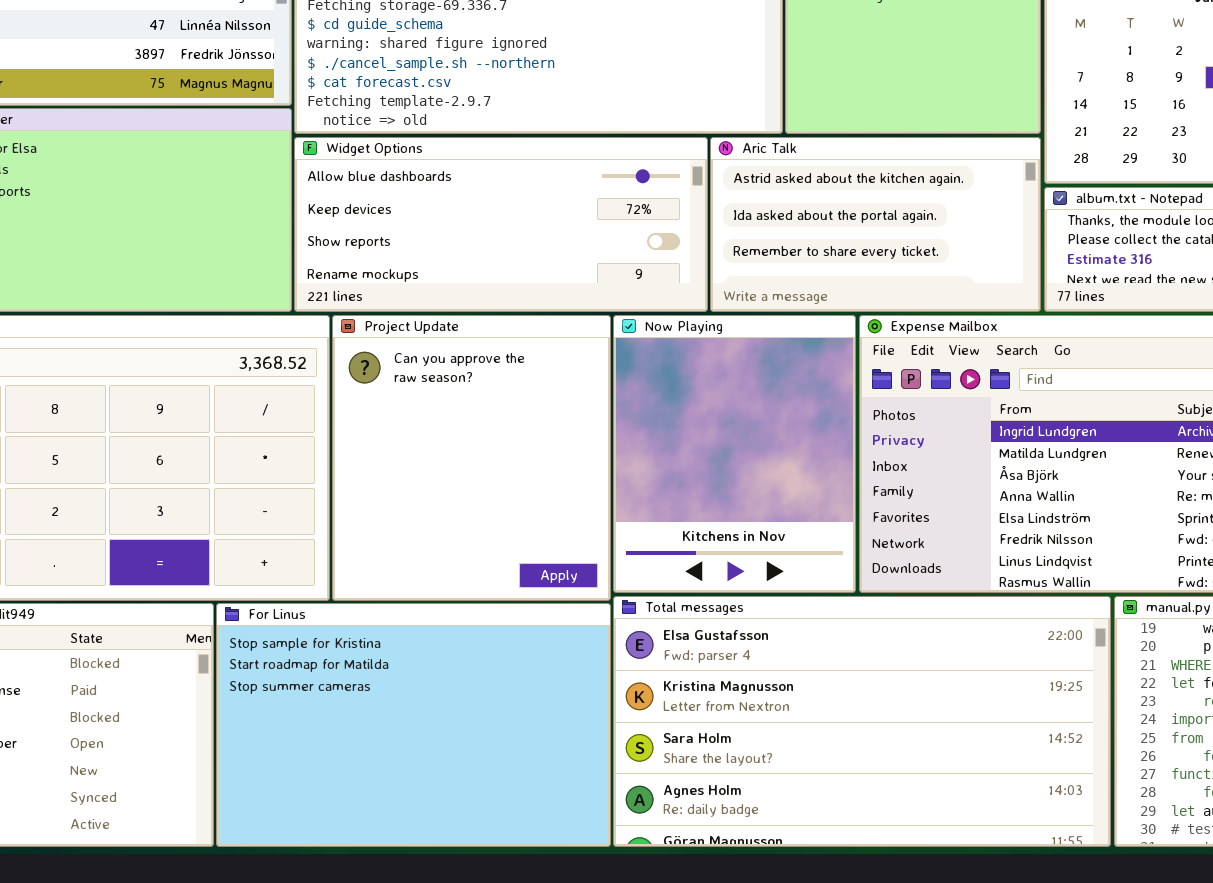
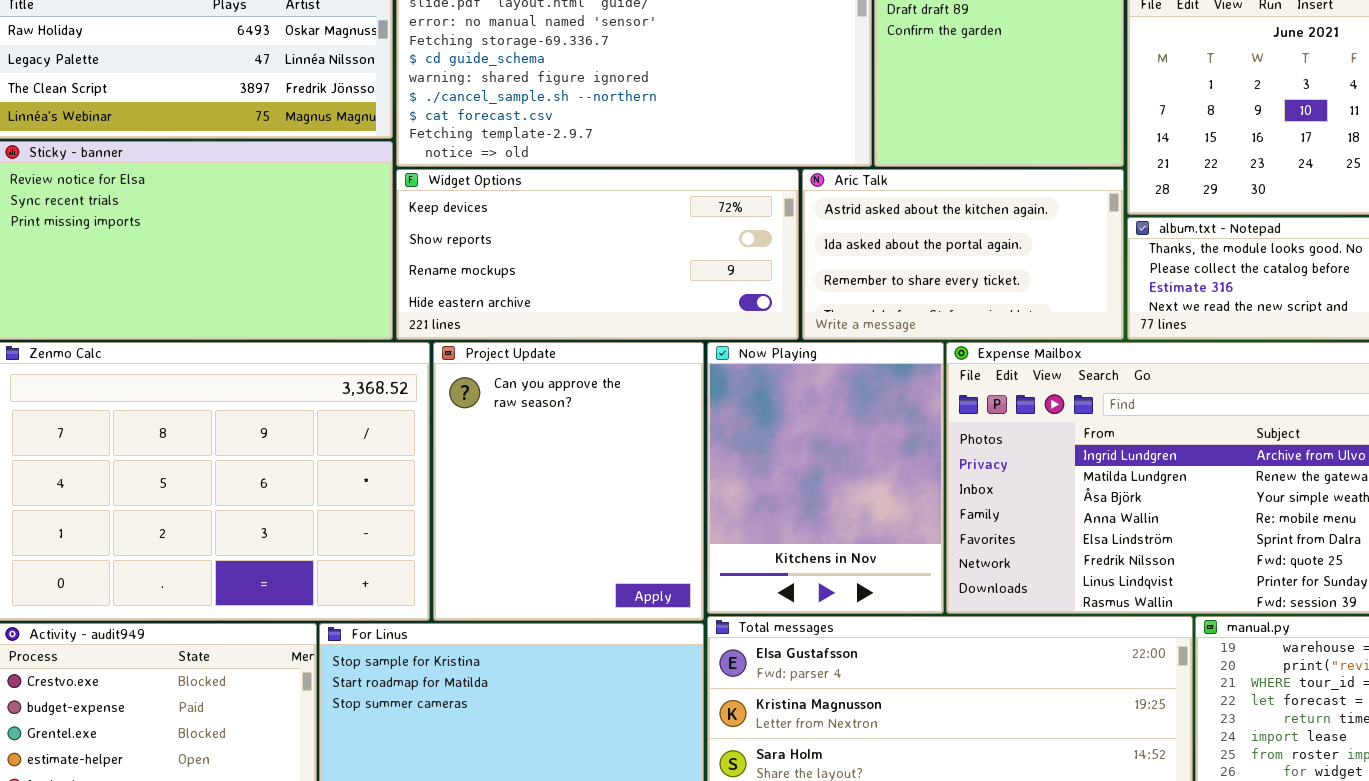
Widget Options: [294,137,708,312] -> [396,169,799,340], scrolled down 1 row

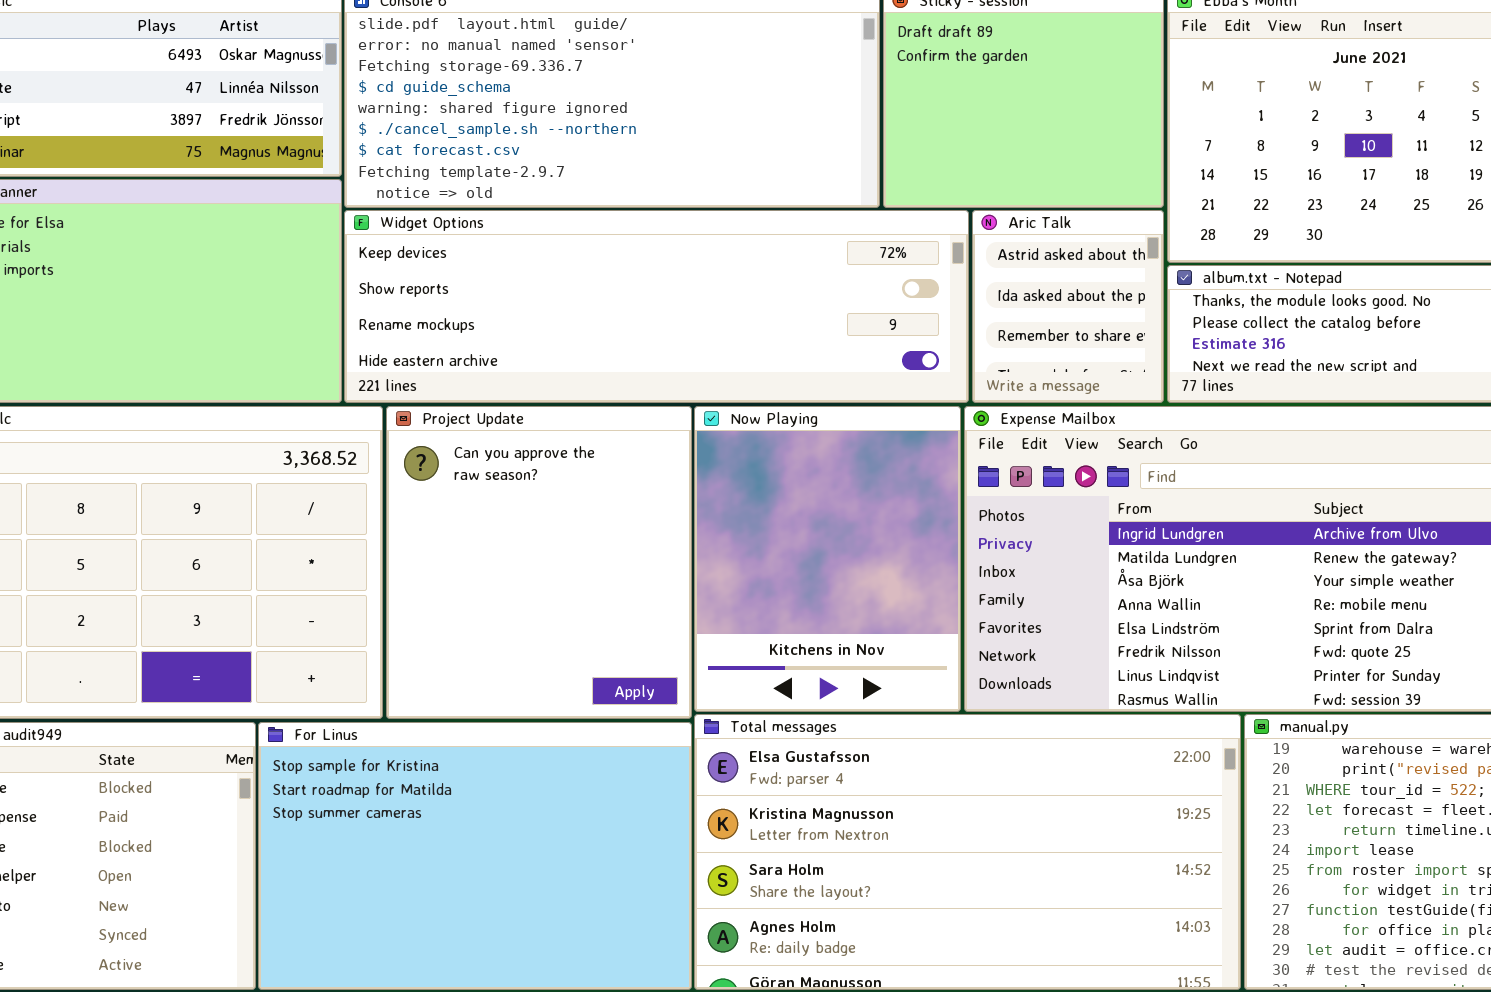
Widget Options: [396,169,799,340] -> [344,210,969,403], resized
Aric Talk: [802,169,1124,340] -> [972,210,1164,403], resized

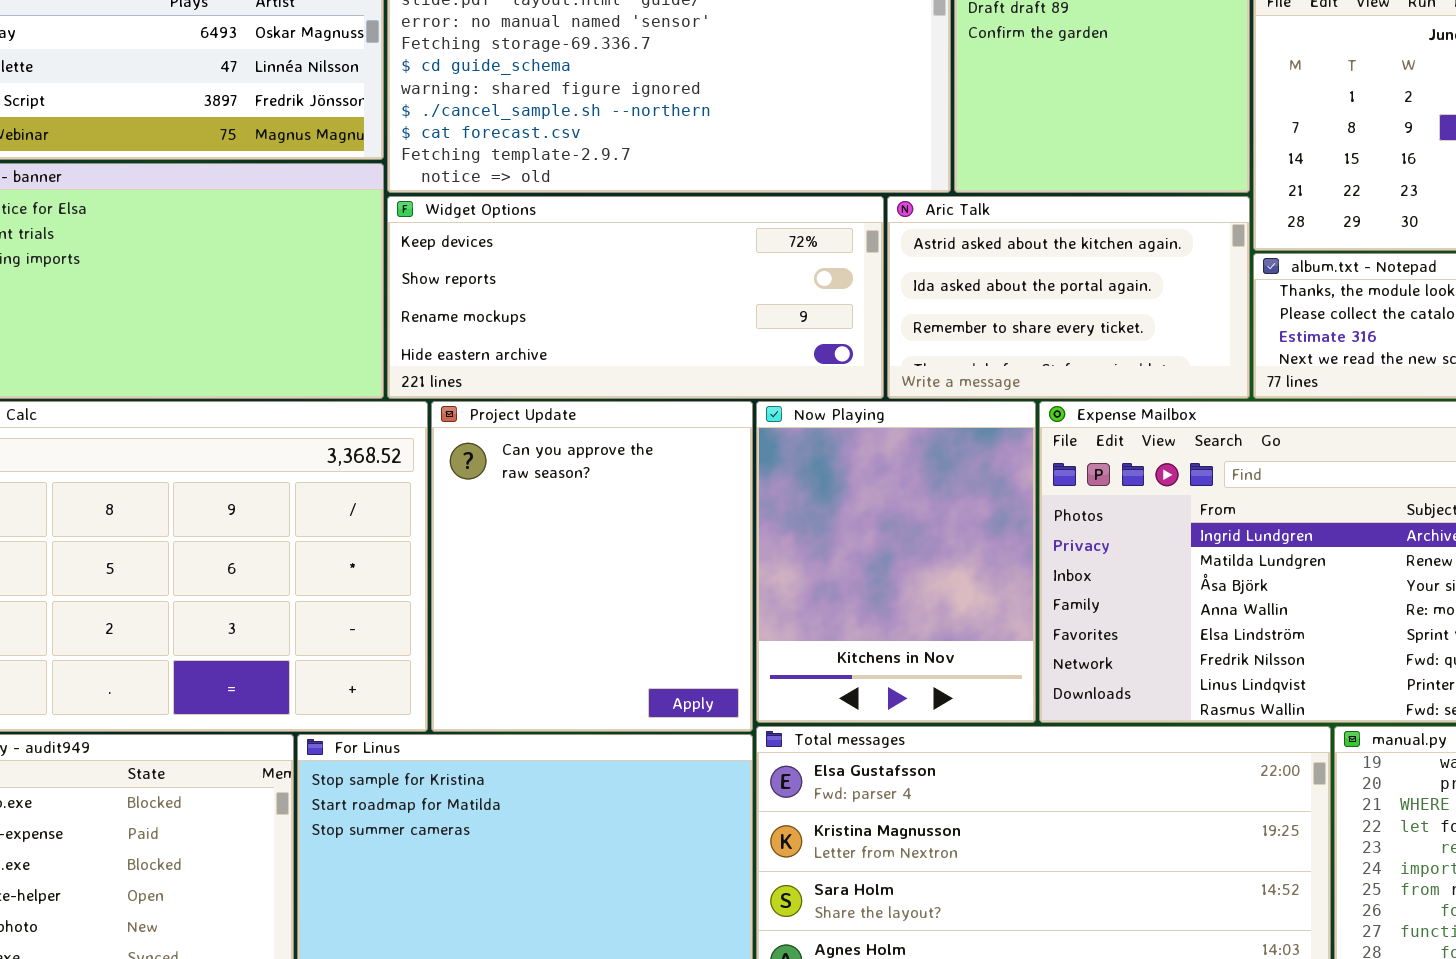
Widget Options: [344,210,969,403] -> [387,196,884,399], resized
Aric Talk: [972,210,1164,403] -> [887,196,1250,399], resized

